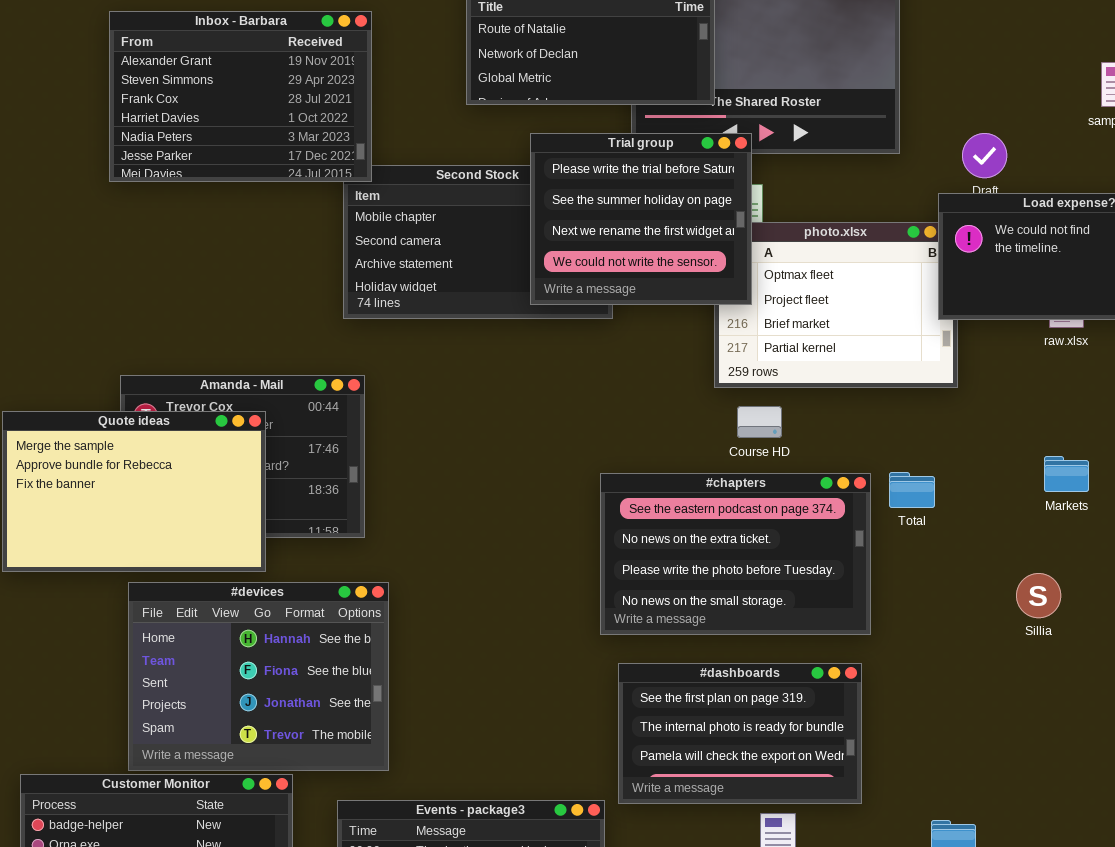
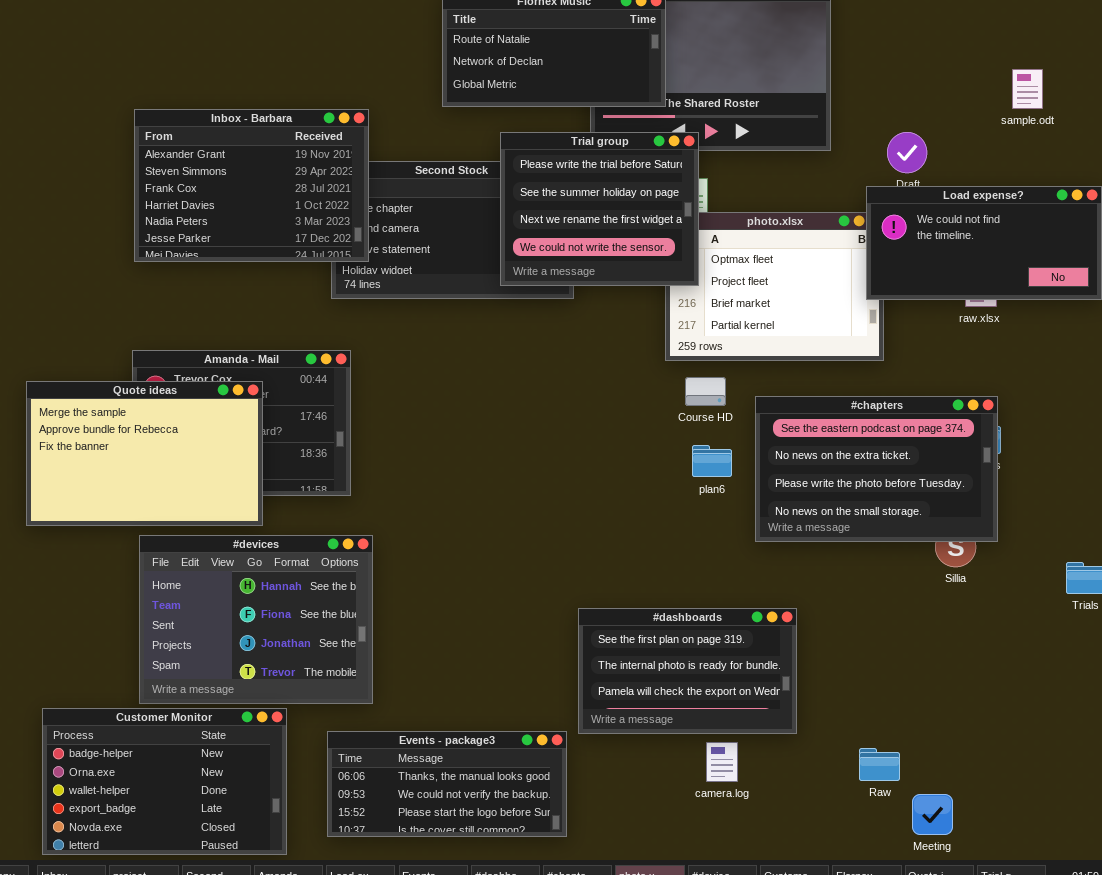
Inbox - Barbara: [109,11,372,182] -> [134,109,369,262], moved
#chapters: [600,473,871,635] -> [755,396,998,542], moved

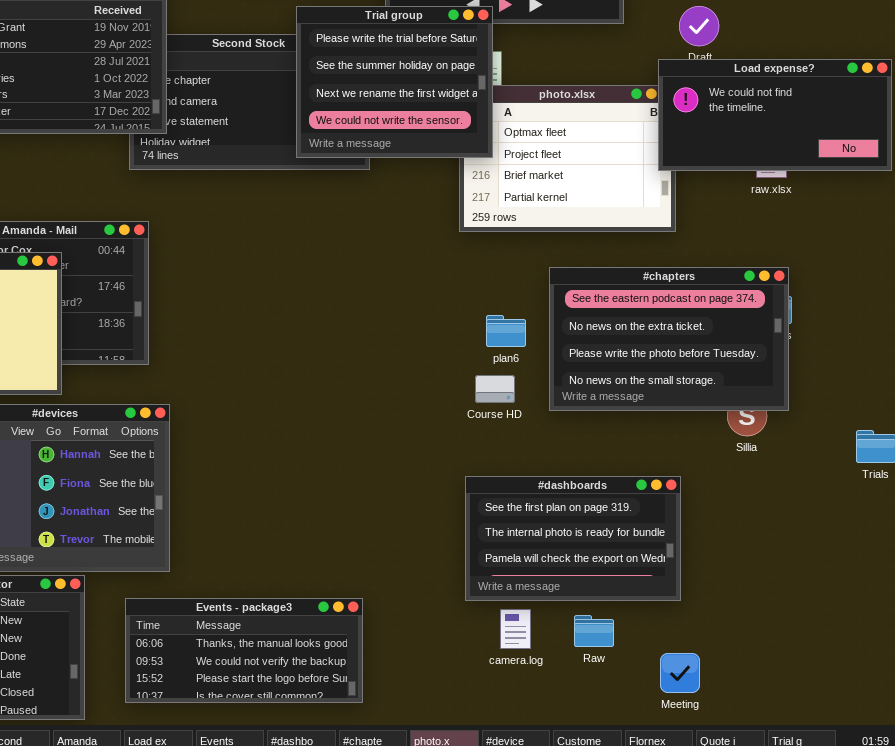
Course HD: [685,377,726,406] -> [475,375,515,403], moved
#dashboards: [578,608,797,734] -> [465,476,681,601], moved
Raw: [859,748,900,781] -> [574,615,614,647], moved
Meeting: [912,794,953,835] -> [660,653,700,693], moved

